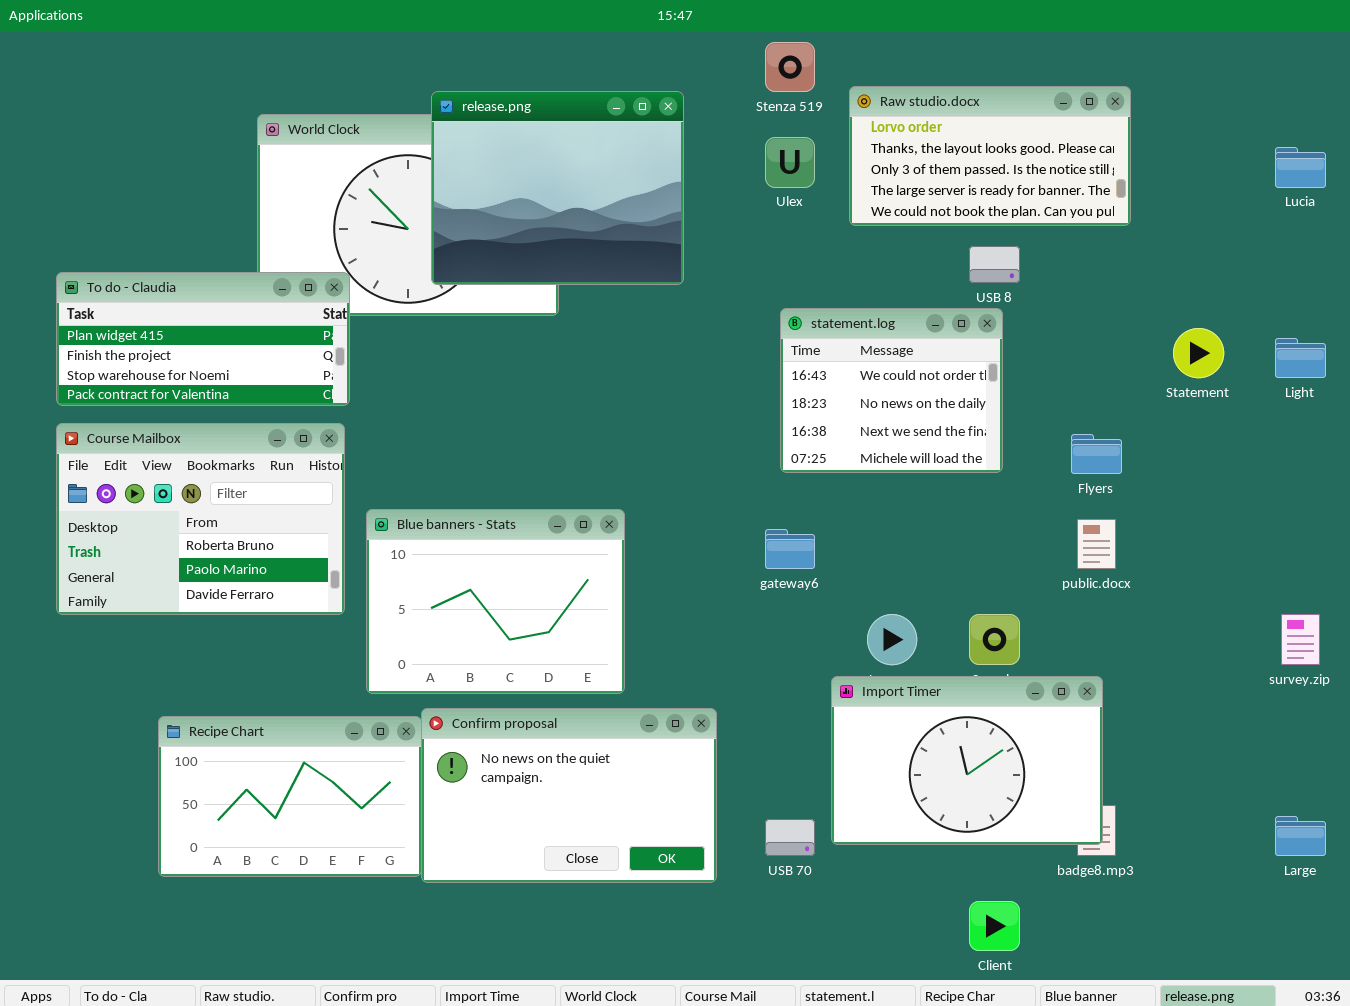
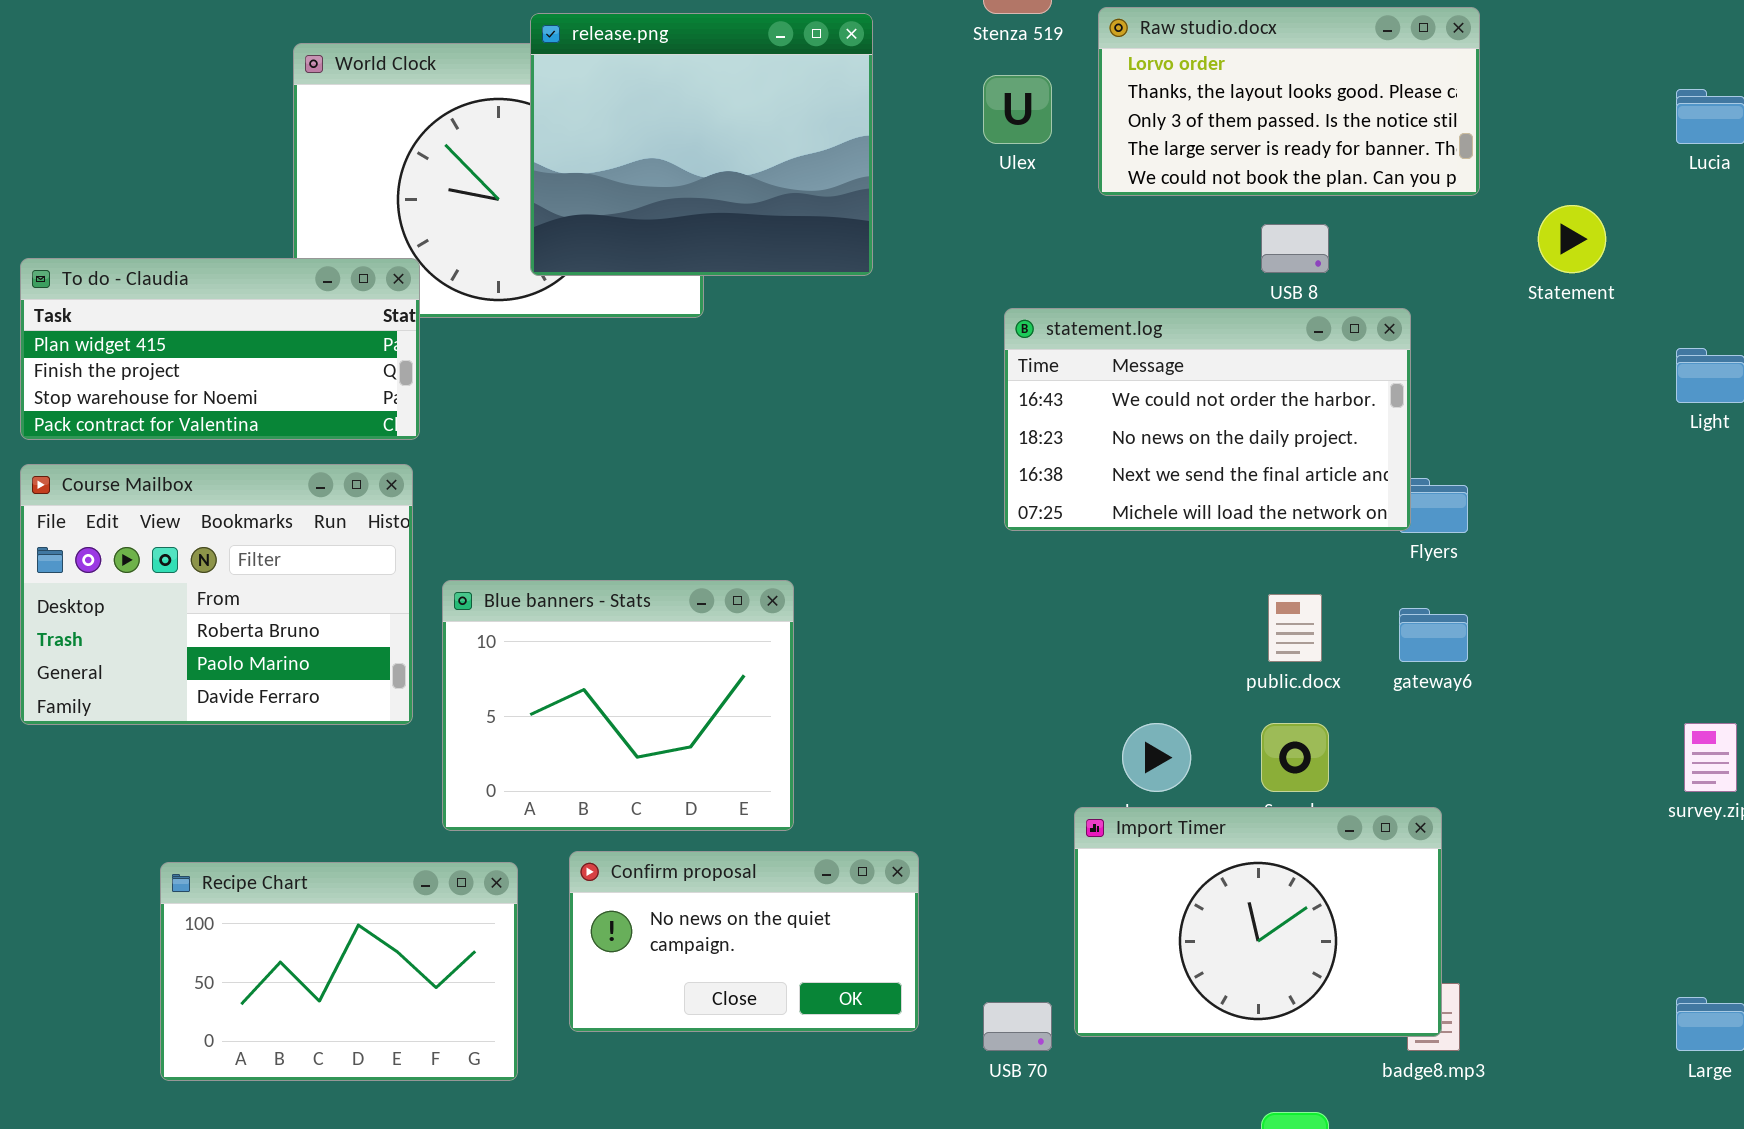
statement.log: [780,308,1003,473] -> [1004,308,1411,531], resized
Statement: [1173,328,1224,378] -> [1538,205,1606,273], moved
public.docx: [1077,519,1116,569] -> [1268,594,1322,662], moved
gateway6: [765,529,815,569] -> [1399,608,1468,662], moved
Confirm proposal: [421,708,717,883] -> [569,851,919,1032], resized

